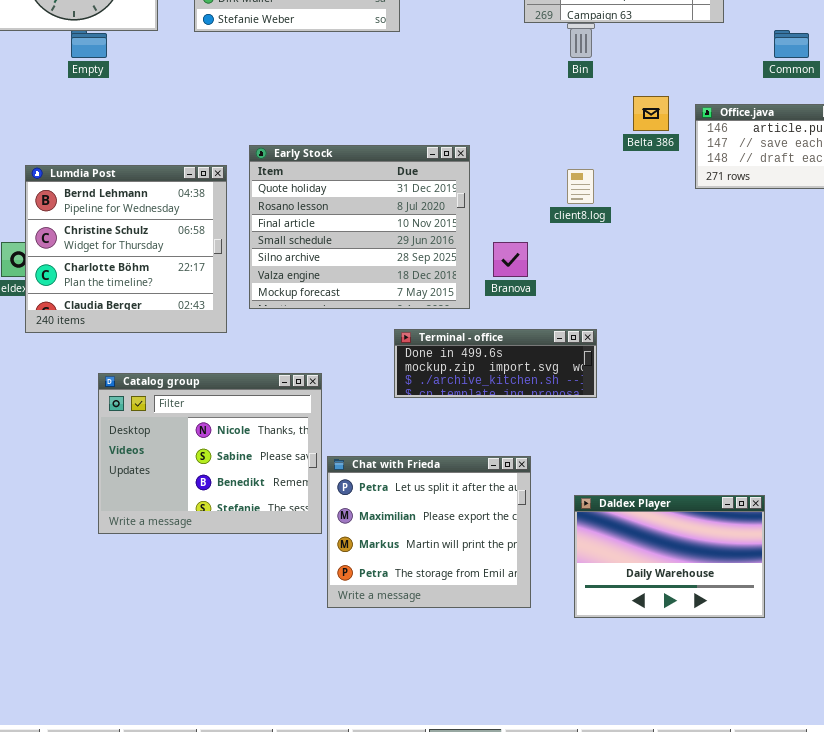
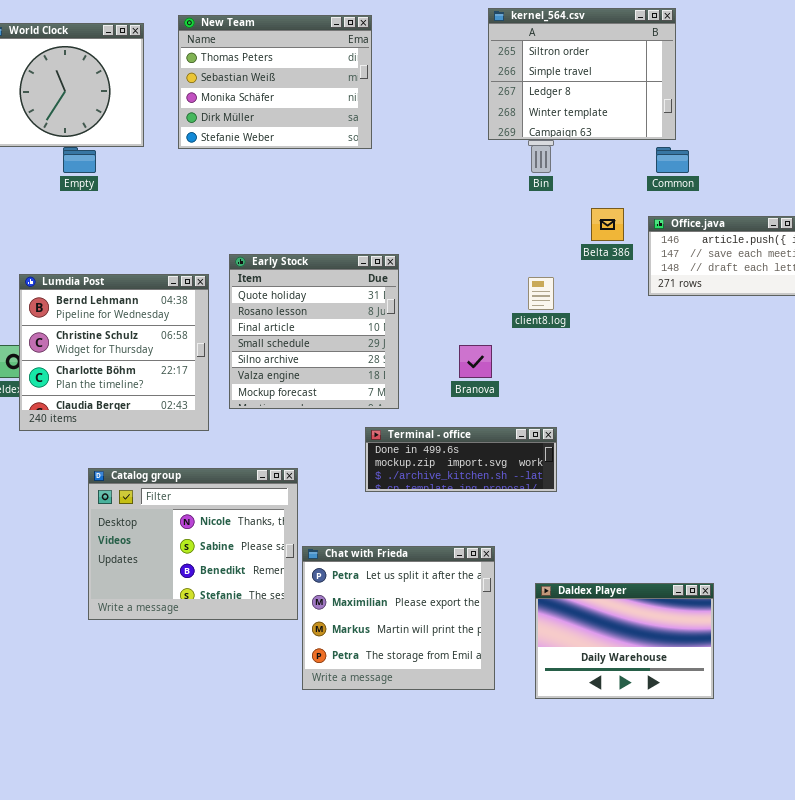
Common: [774,30,809,58] -> [656,147,689,173], moved
Early Stock: [249,145,470,309] -> [229,254,399,409], resized

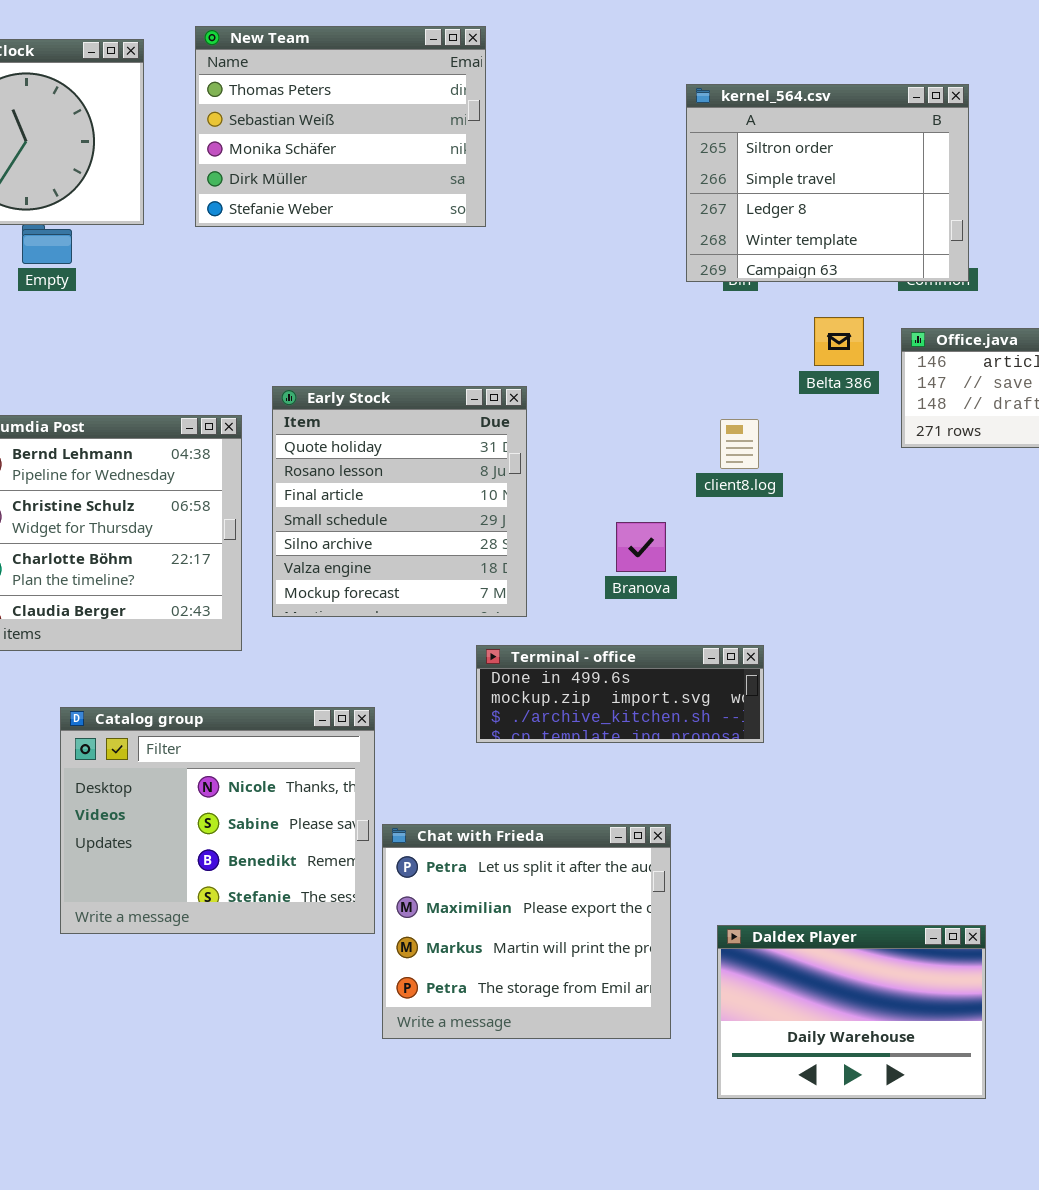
kernel_564.csv: [488,8,676,140] -> [686,84,969,282], moved
Daldex Player: [535,583,714,699] -> [717,925,986,1099], moved

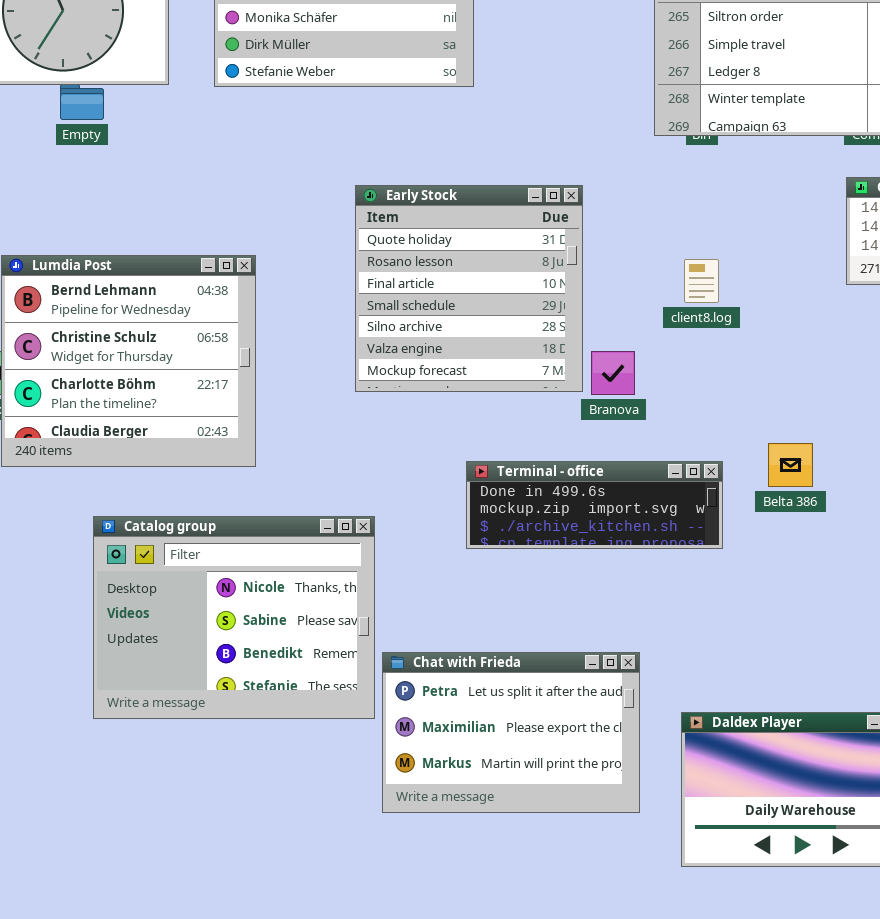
Belta 386: [814,317,864,366] -> [768,443,813,487], moved
Early Stock: [272,386,527,617] -> [355,185,583,392], moved
Chat with Frieda: [382,824,671,1039] -> [382,652,640,813], resized

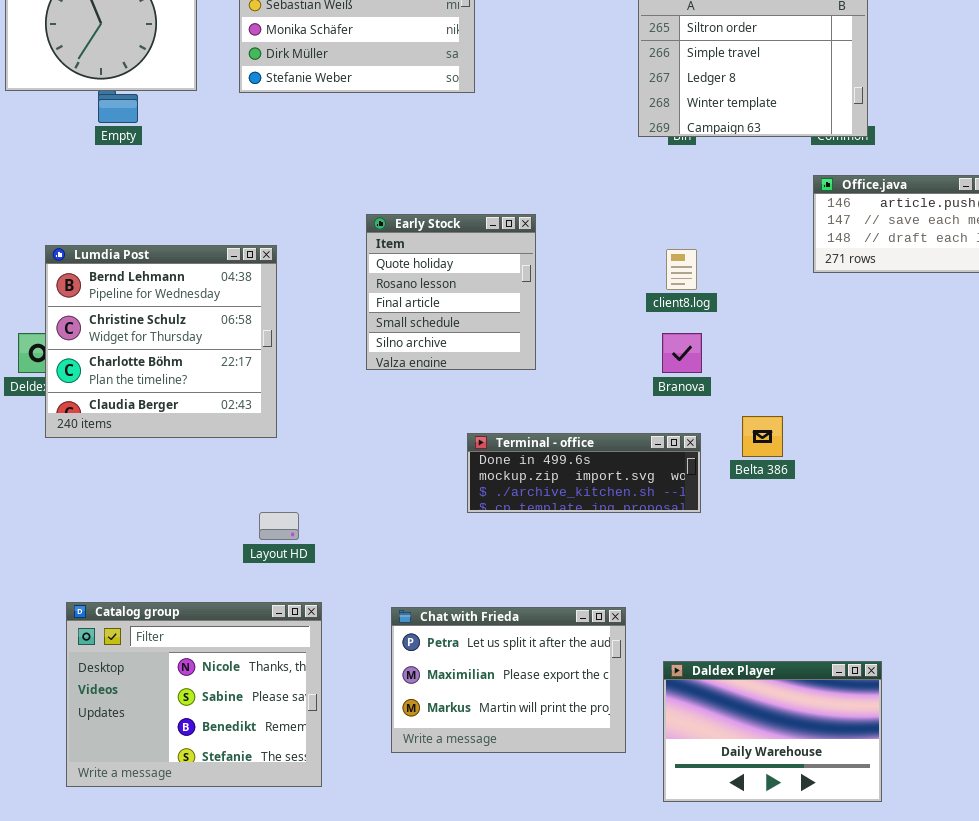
Early Stock: [355,185,583,392] -> [366,214,536,370], resized
Branova: [591,351,635,395] -> [662,333,702,373], moved
Catalog group: [93,516,375,719] -> [66,602,322,787], moved

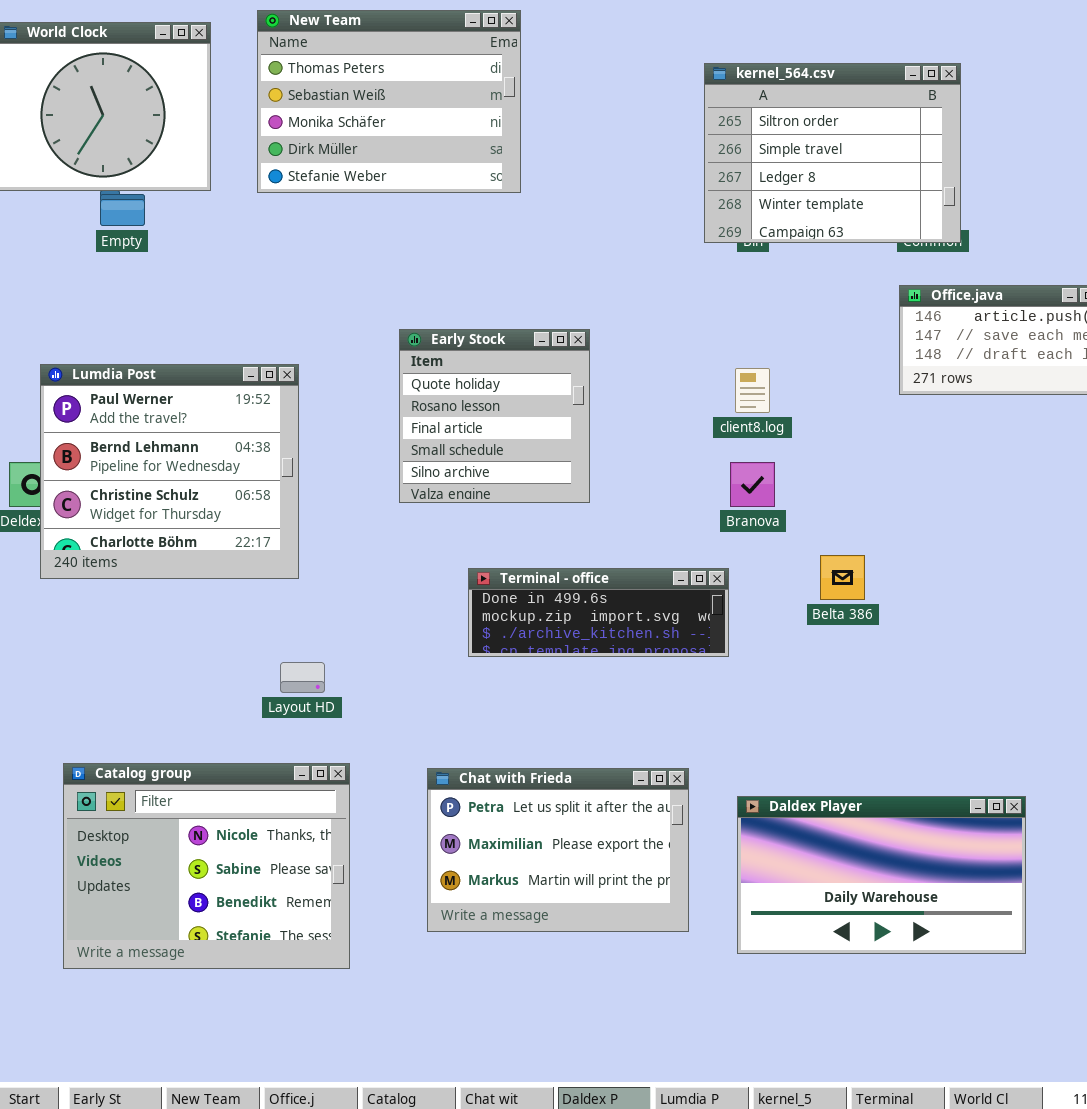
Lumdia Post: [45,245,277,438] -> [40,364,299,579], scrolled up 1 row
Terminal - office: [467,433,701,513] -> [468,568,729,657], moved
Daldex Player: [663,661,882,802] -> [737,796,1026,954], moved, resized

